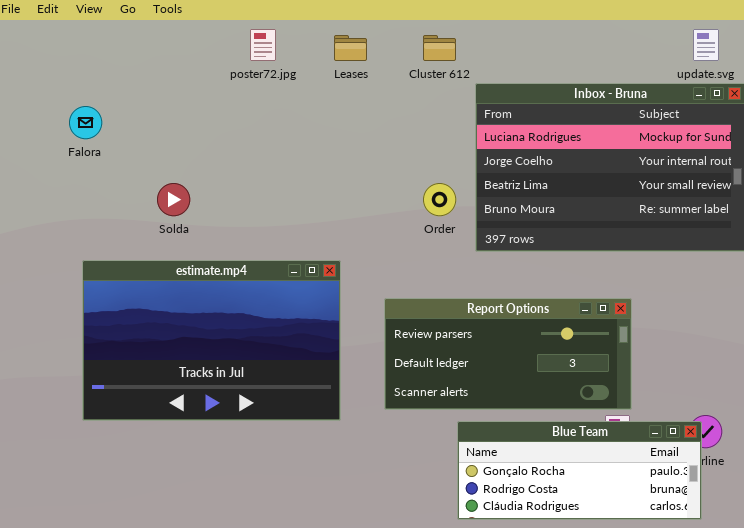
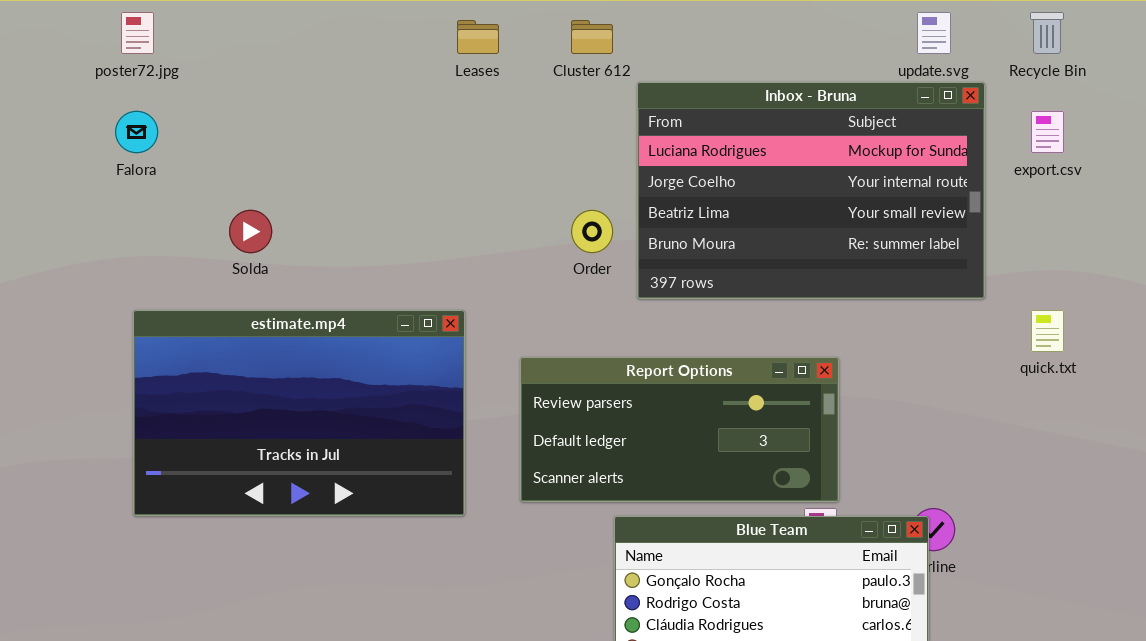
poster72.jpg: [250,29,276,61] -> [121,12,154,54], moved

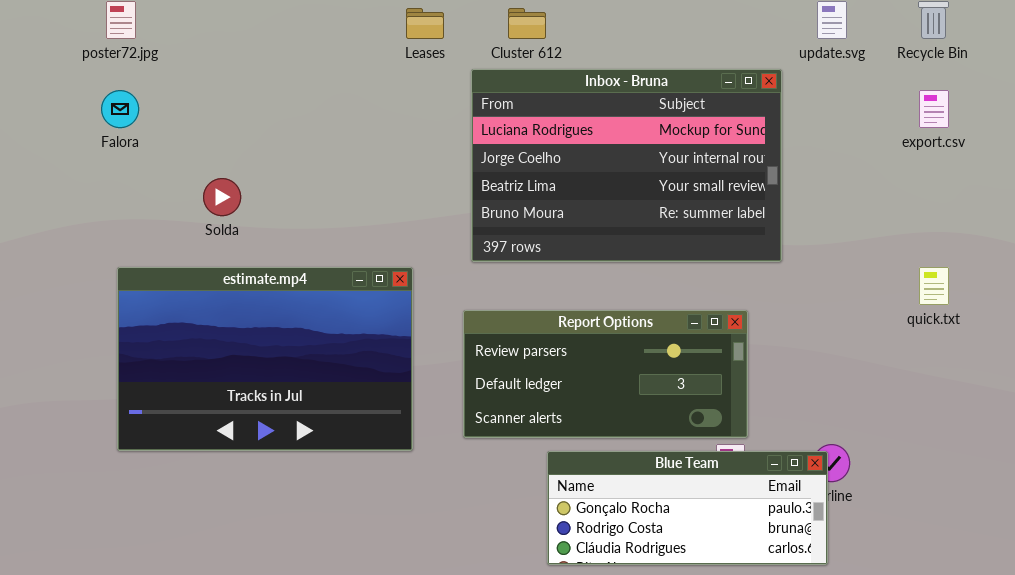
Inbox - Bruna: [637,82,985,299] -> [471,69,782,262], moved

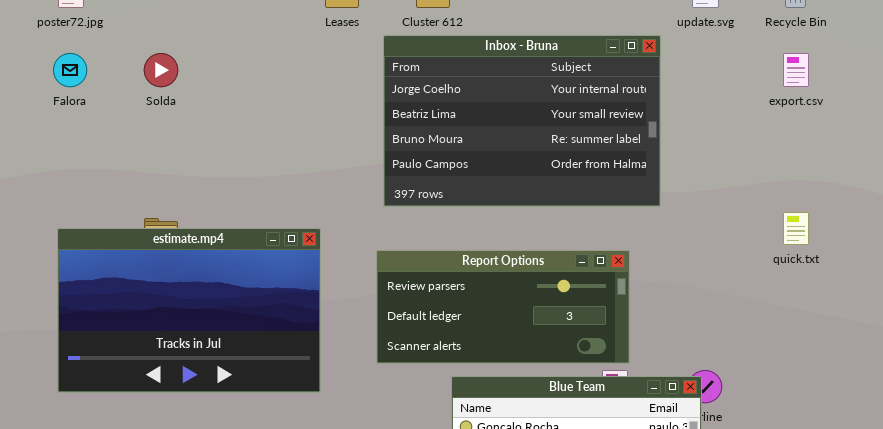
Inbox - Bruna: [471,69,782,262] -> [383,35,661,207], scrolled down 1 row
Solda: [203,178,241,216] -> [144,53,178,87], moved
estimate.mp4: [117,267,413,451] -> [57,228,321,393], moved

